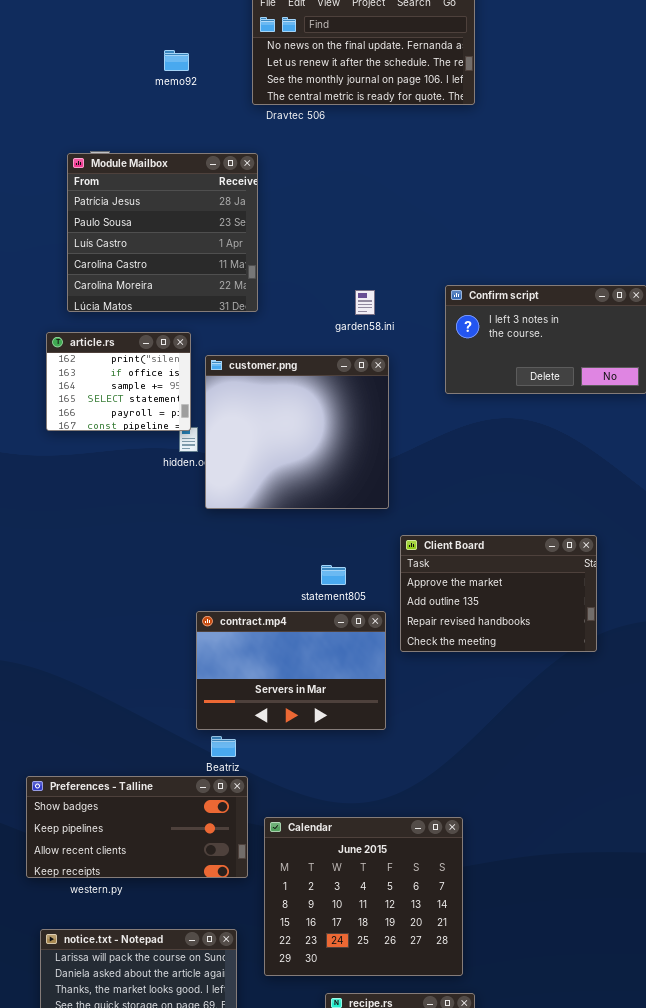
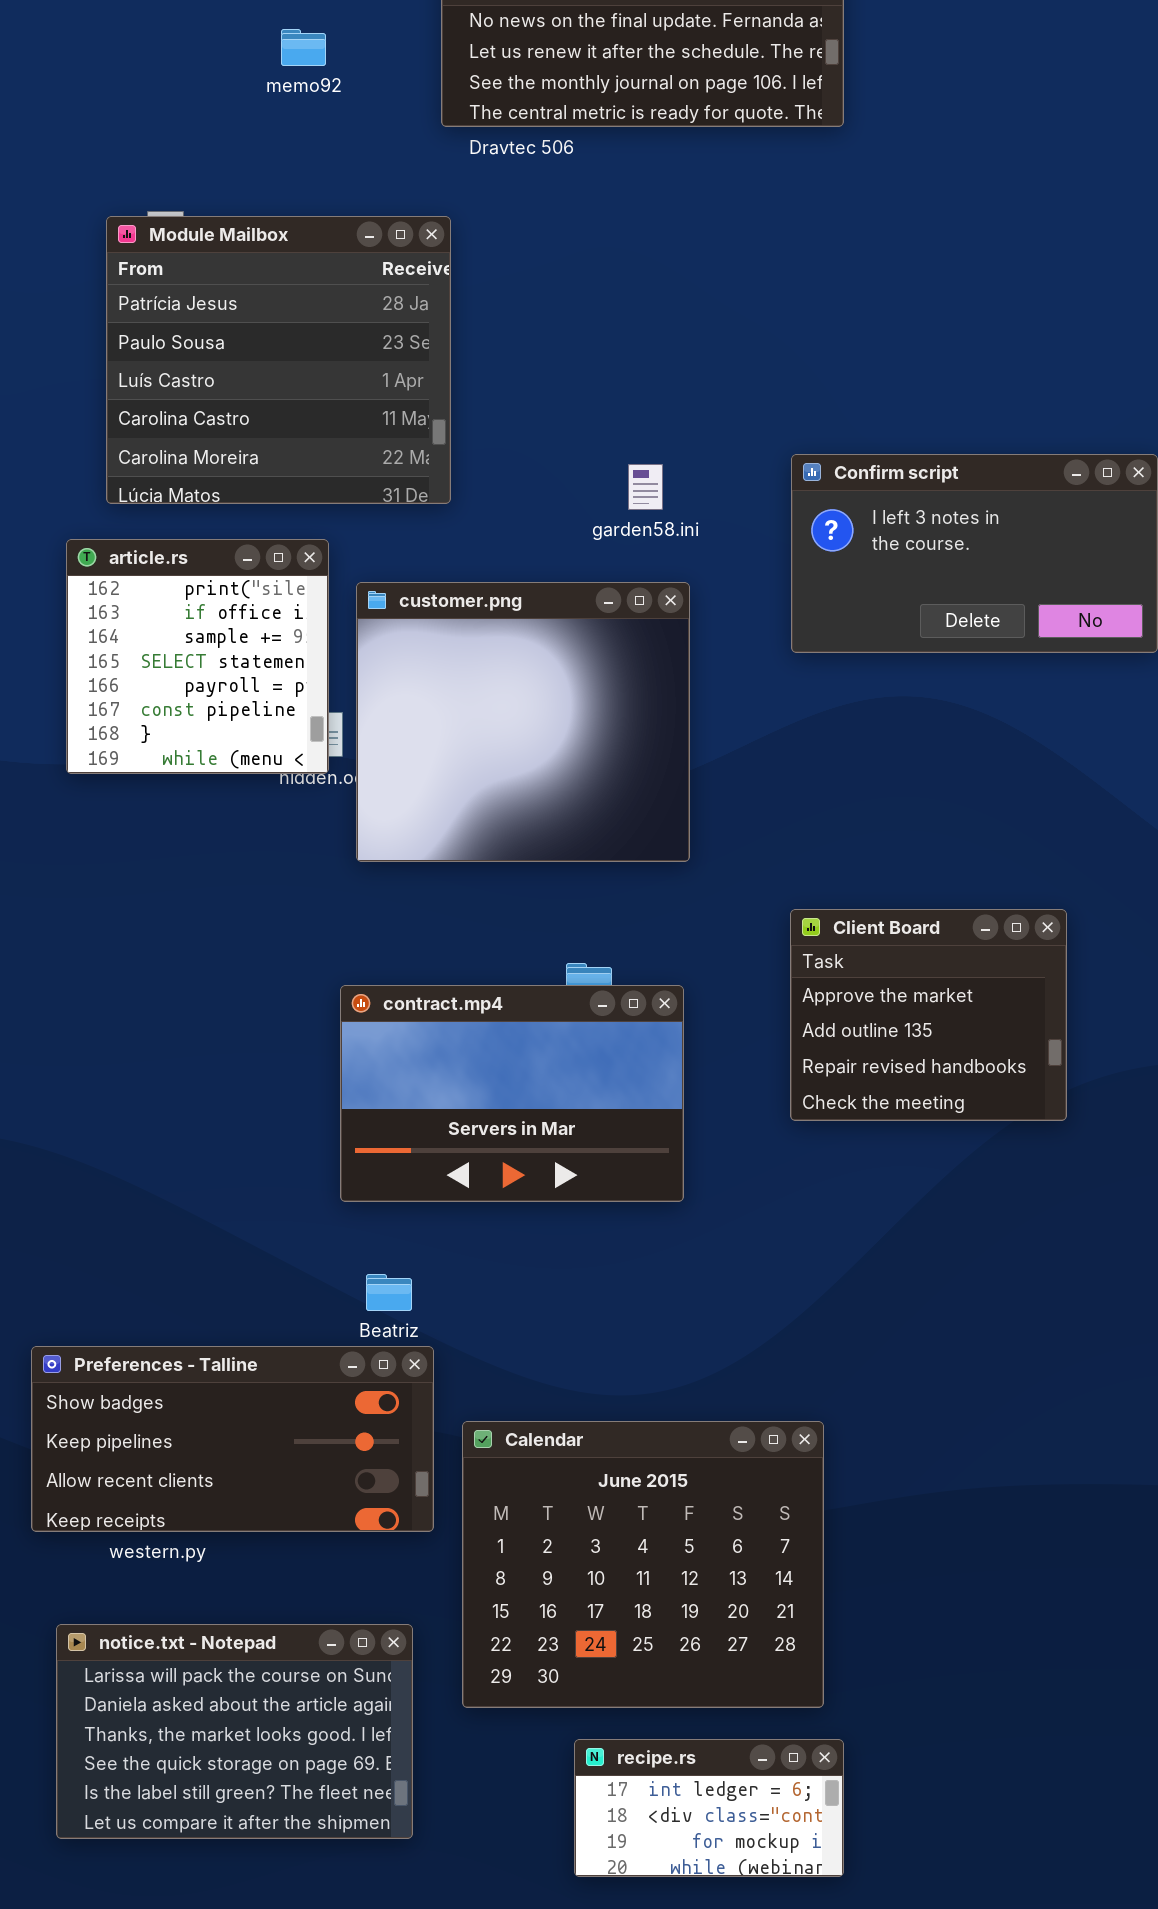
article.rs: [46,332,191,431] -> [66,539,329,774], resized
Client Board: [400,535,597,652] -> [790,909,1067,1121], resized
contract.mp4: [196,611,386,730] -> [340,985,684,1202], moved

